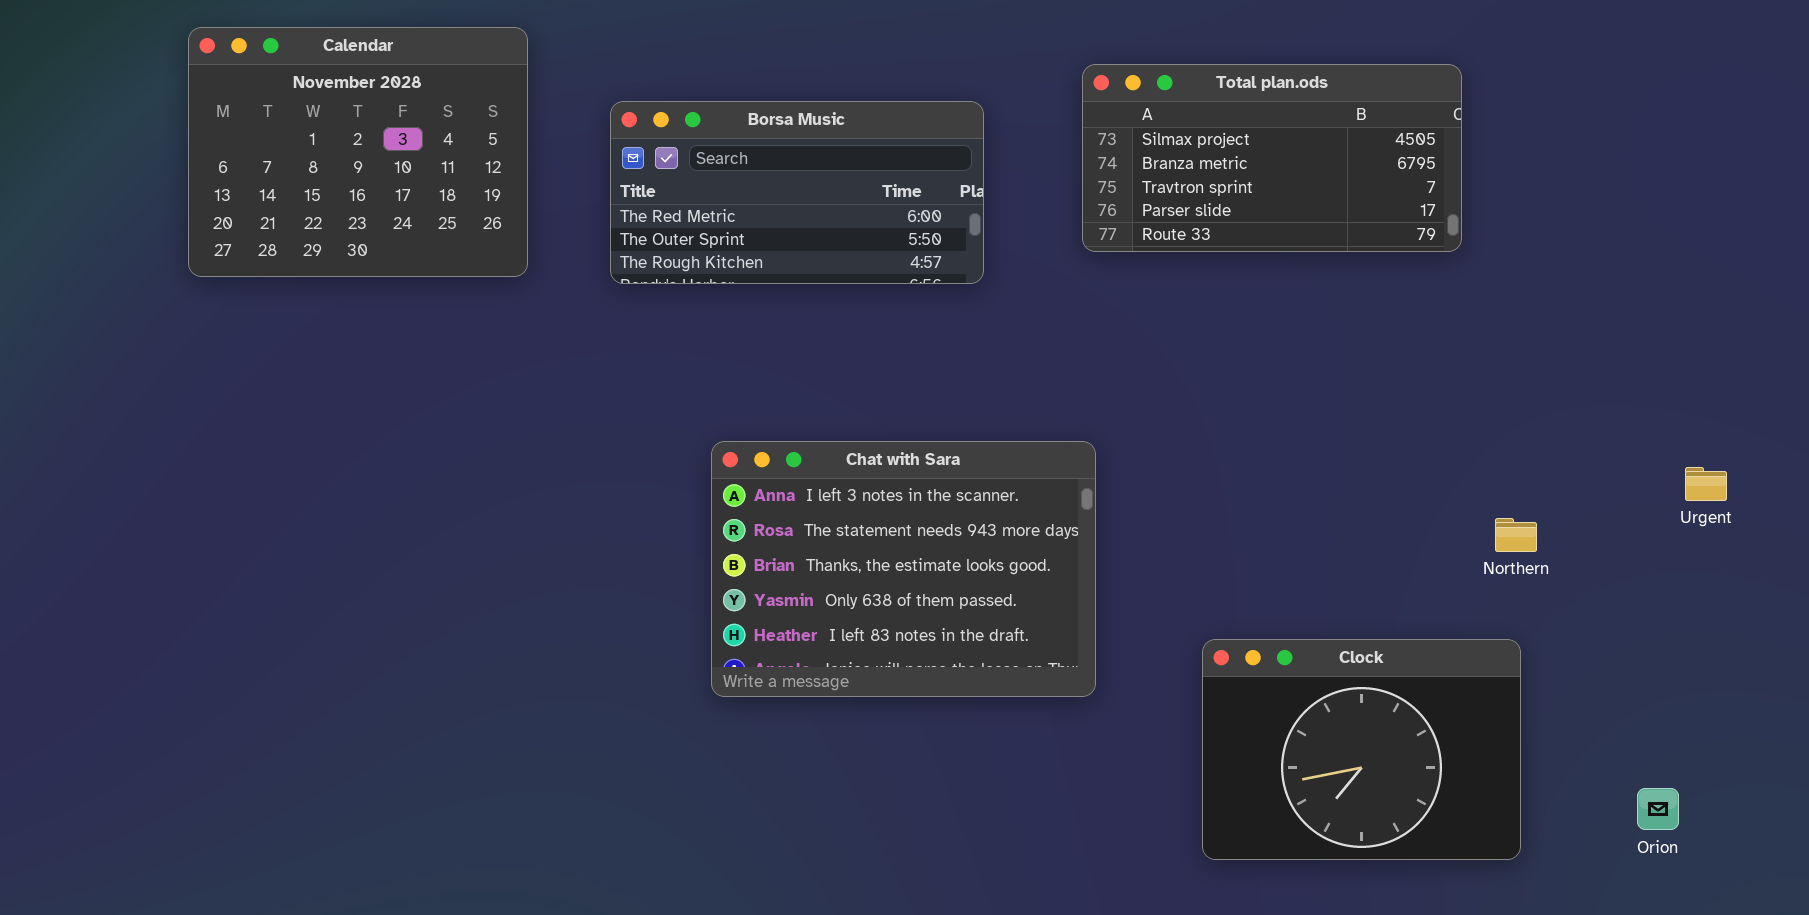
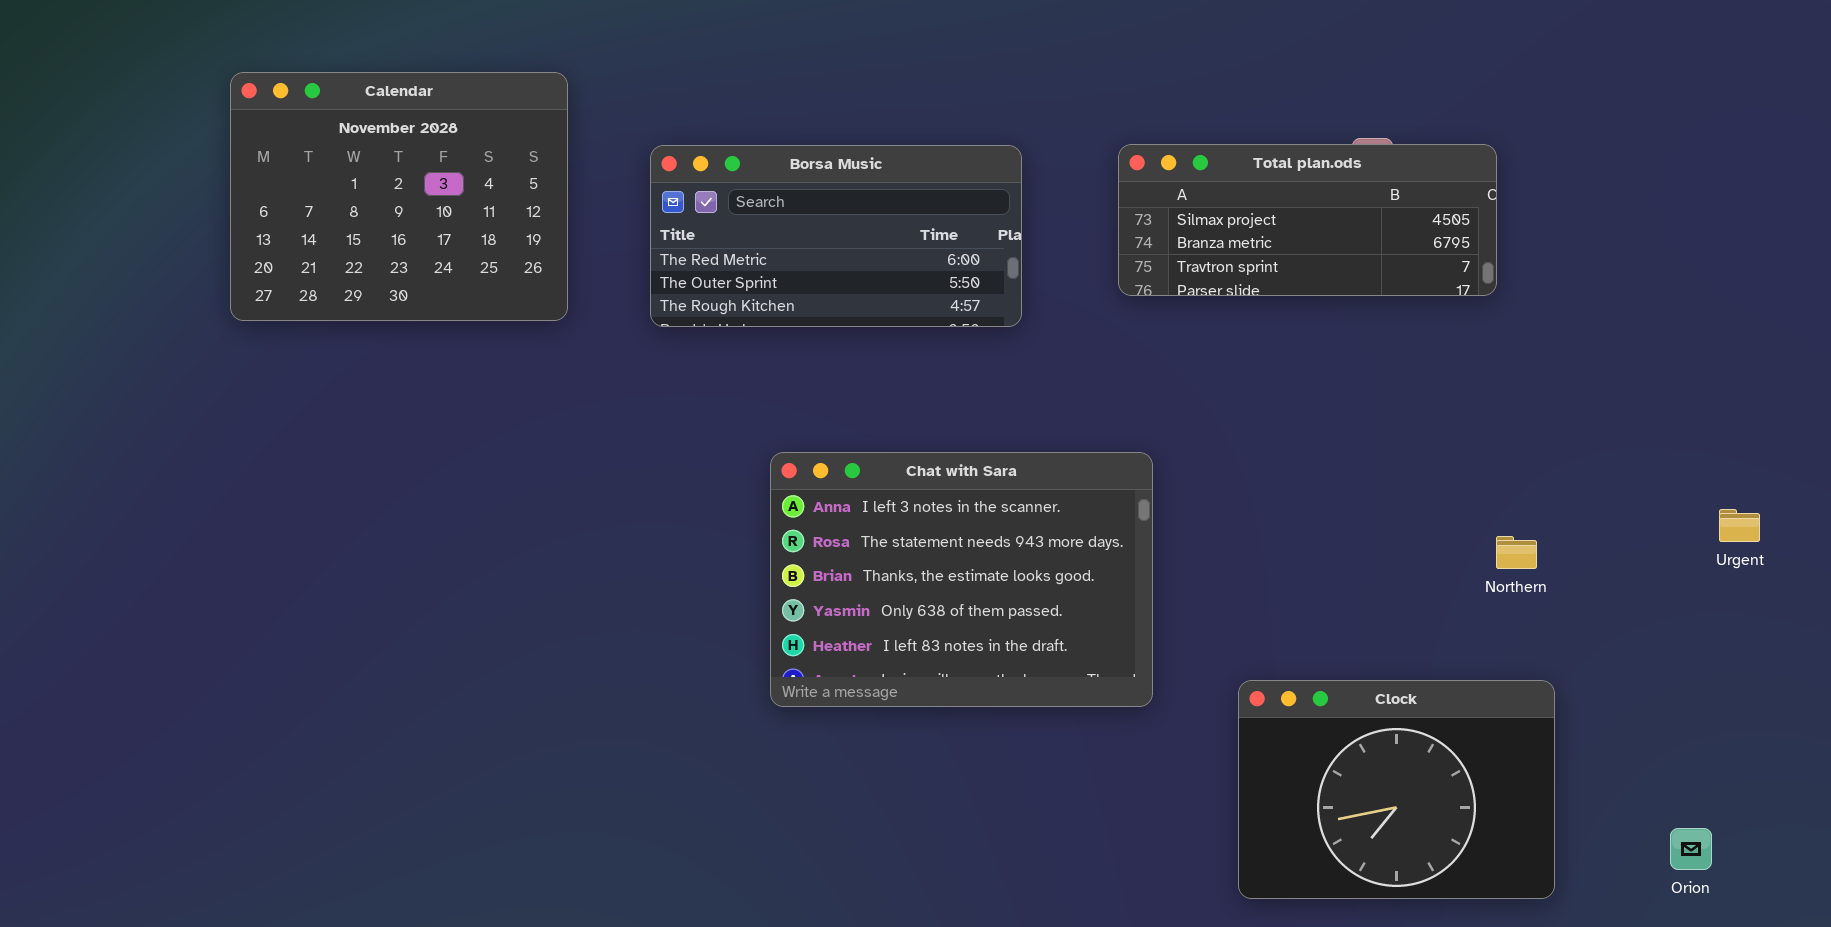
Total plan.ods: [1082,64,1462,252] -> [1118,144,1497,296], resized
Chat with Sara: [711,441,1096,697] -> [770,452,1153,707], moved
Northern: [1495,518,1537,552] -> [1496,536,1537,569], moved

